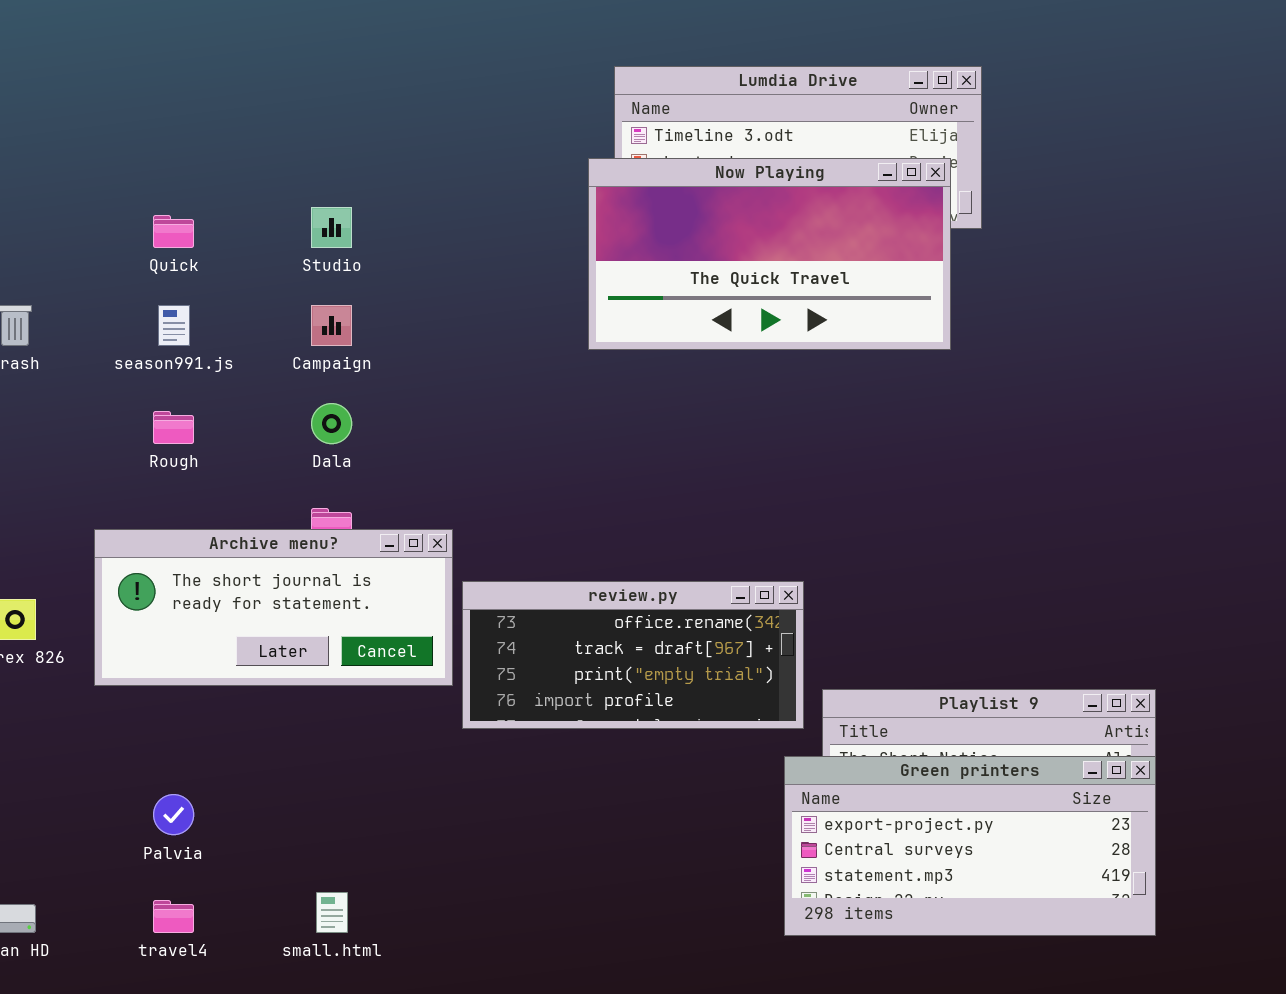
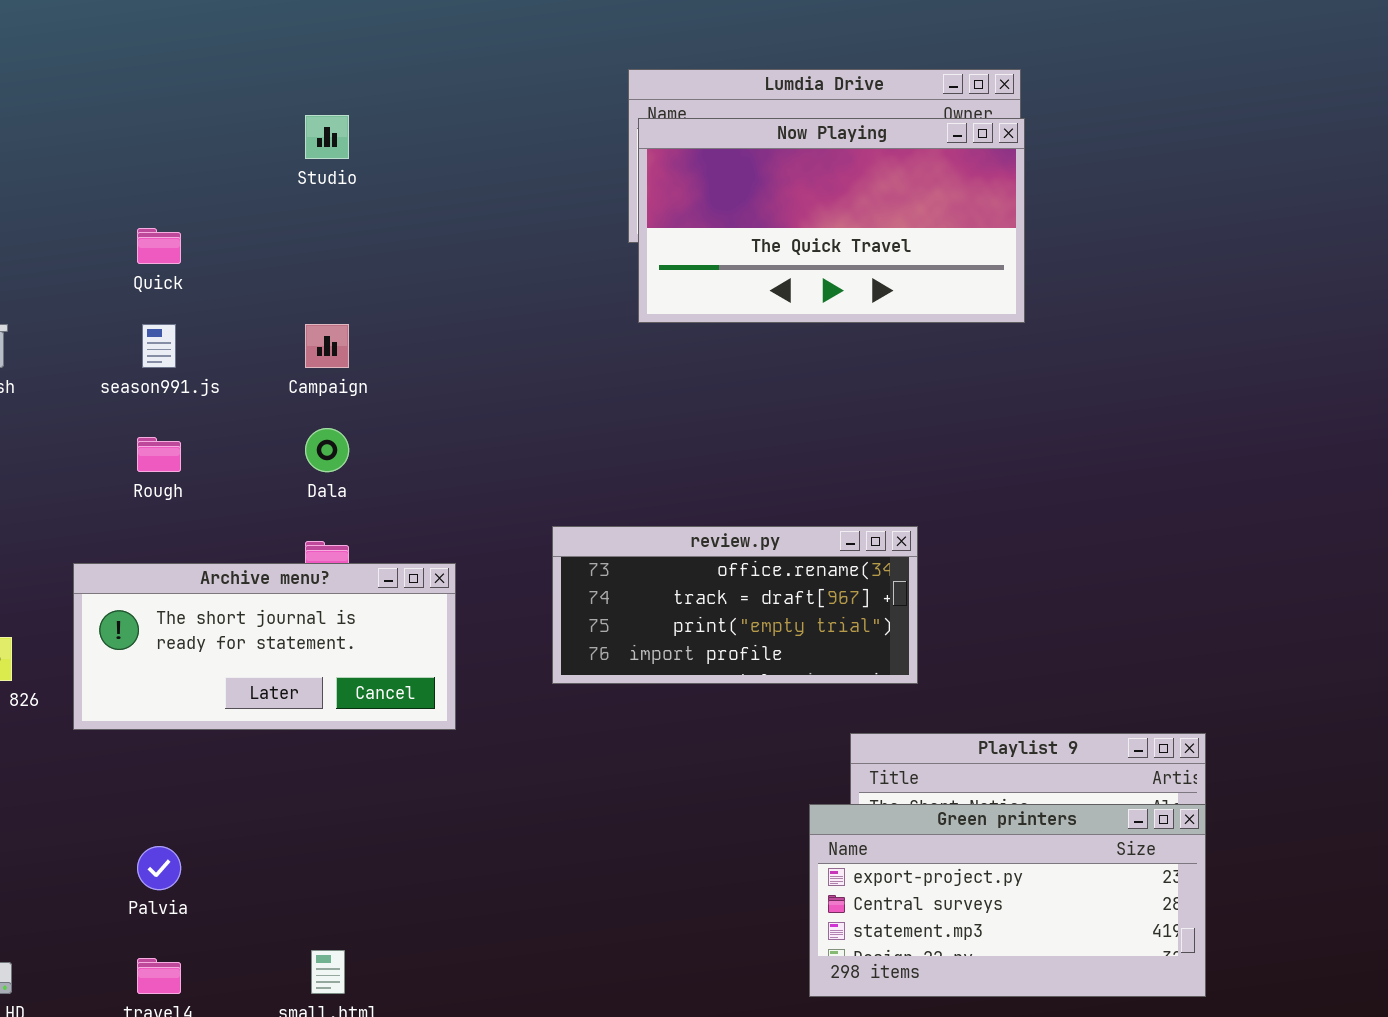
Now Playing: [588,158,951,350] -> [638,118,1025,323], moved
Studio: [311,207,352,248] -> [305,115,349,159], moved
review.py: [462,581,804,729] -> [552,526,918,684], moved

